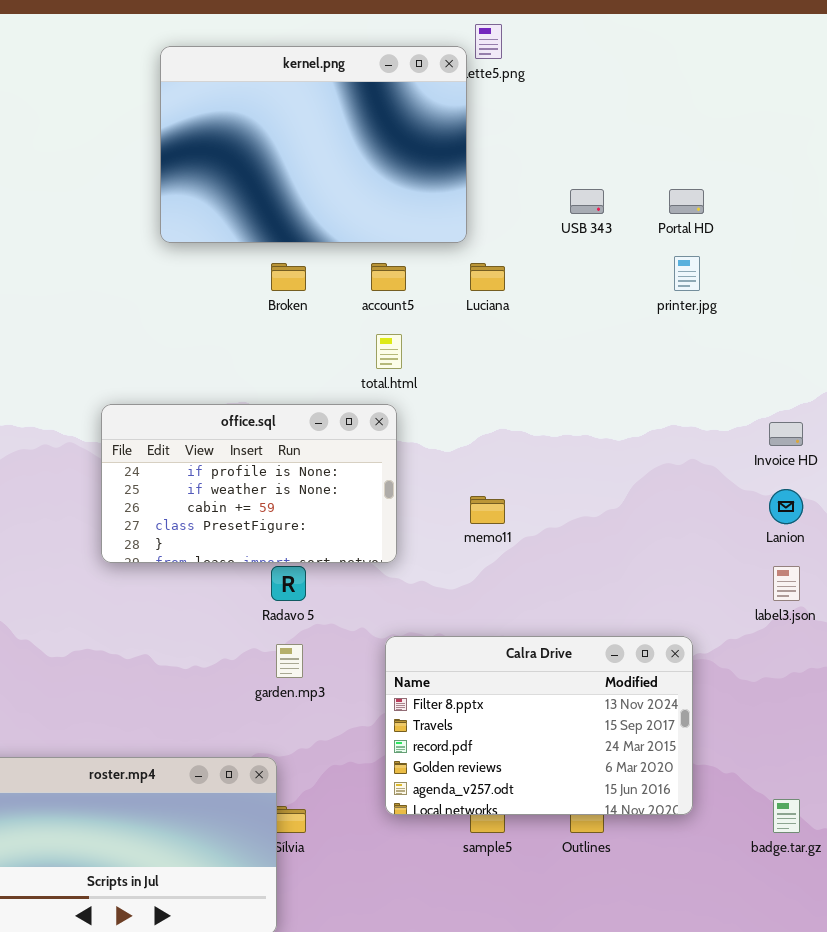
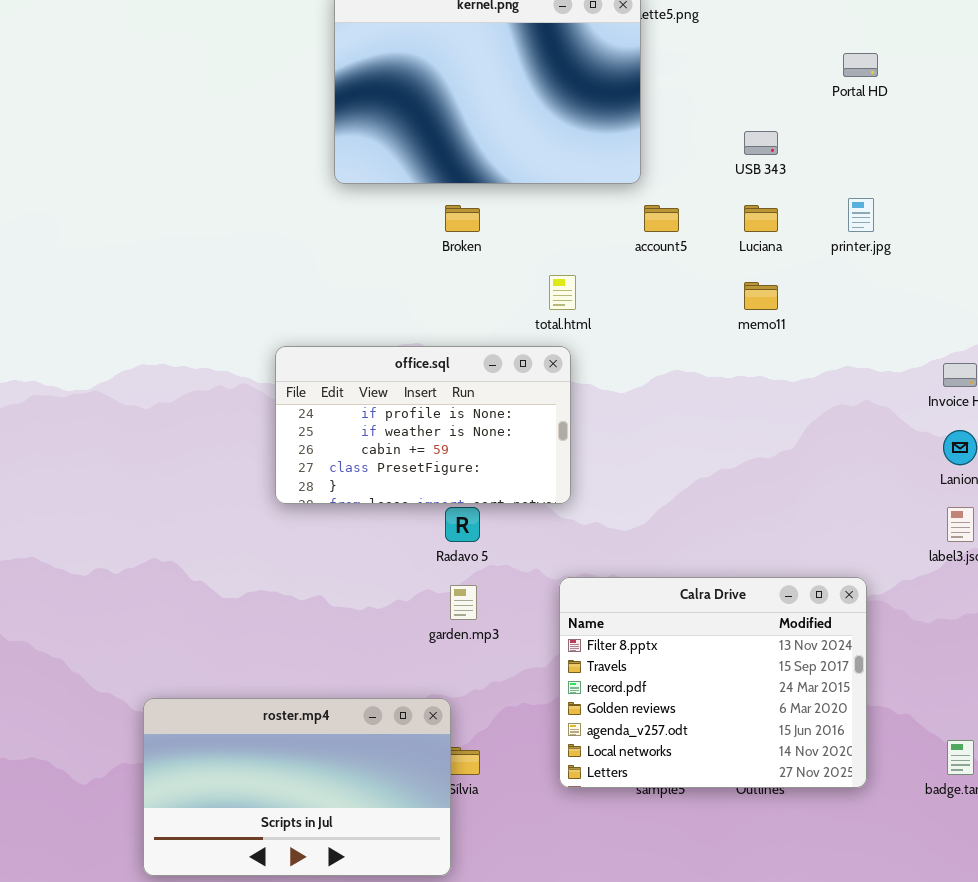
Portal HD: [669,189,704,214] -> [843,53,878,77], moved
account5: [371,263,406,291] -> [644,205,679,232], moved
Luciana: [470,263,505,291] -> [744,205,778,232], moved
memo11: [470,496,505,524] -> [744,282,778,310], moved
Calra Drive: [385,636,693,815] -> [559,577,867,788], resized

